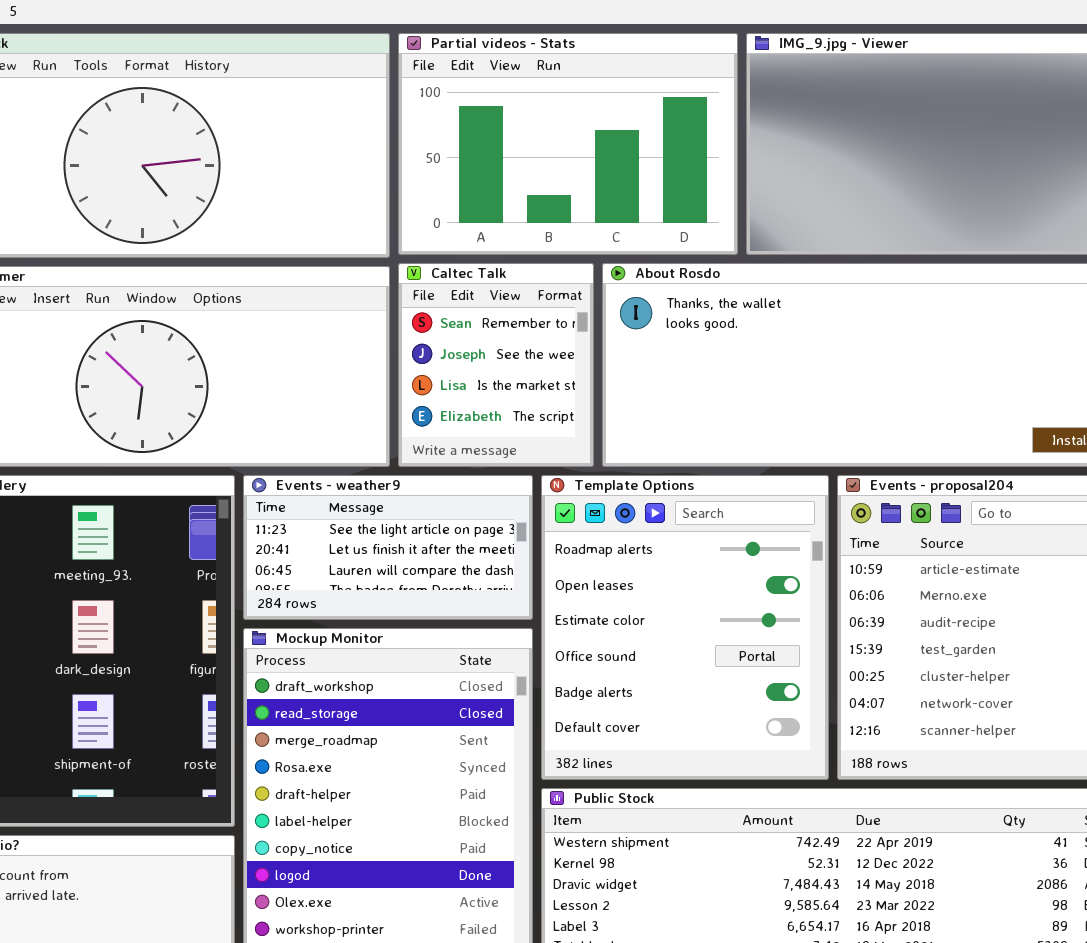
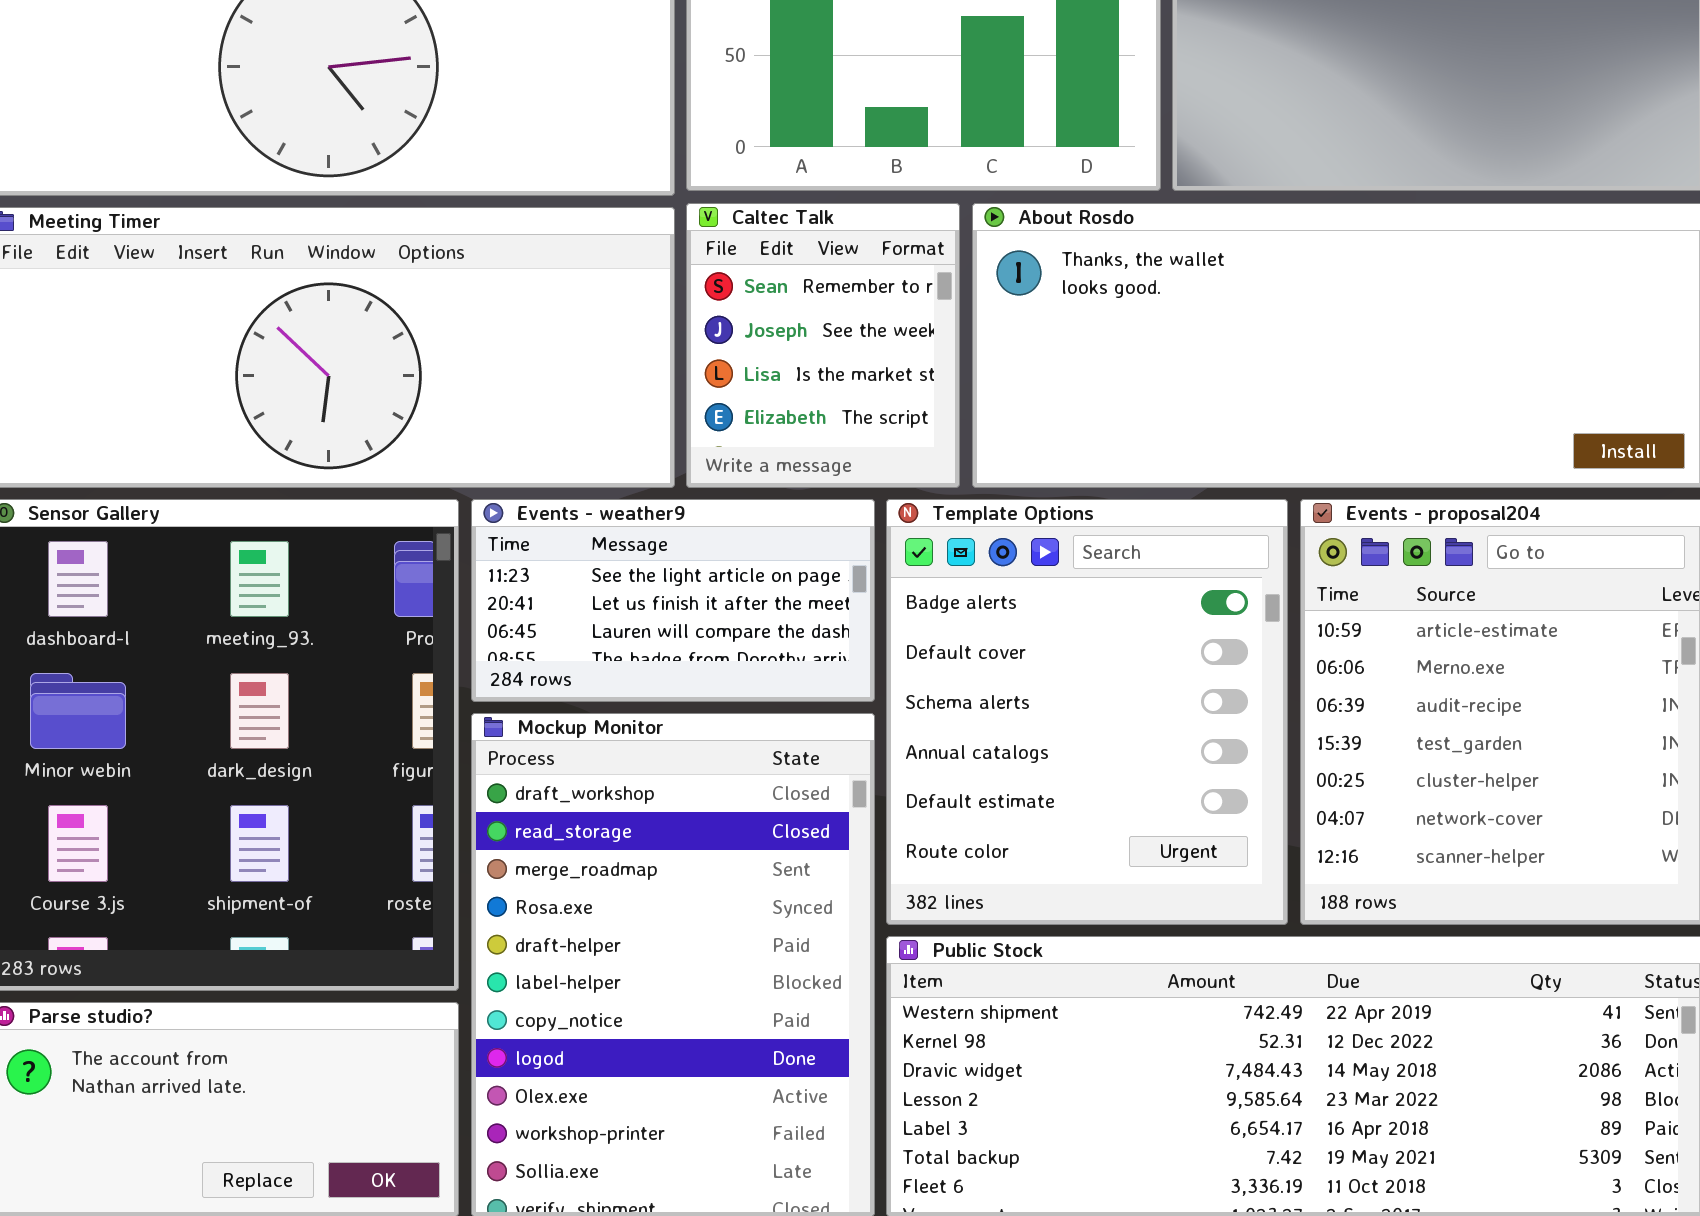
Template Options: [541,475,829,780] -> [886,499,1288,925], scrolled down 4 rows

